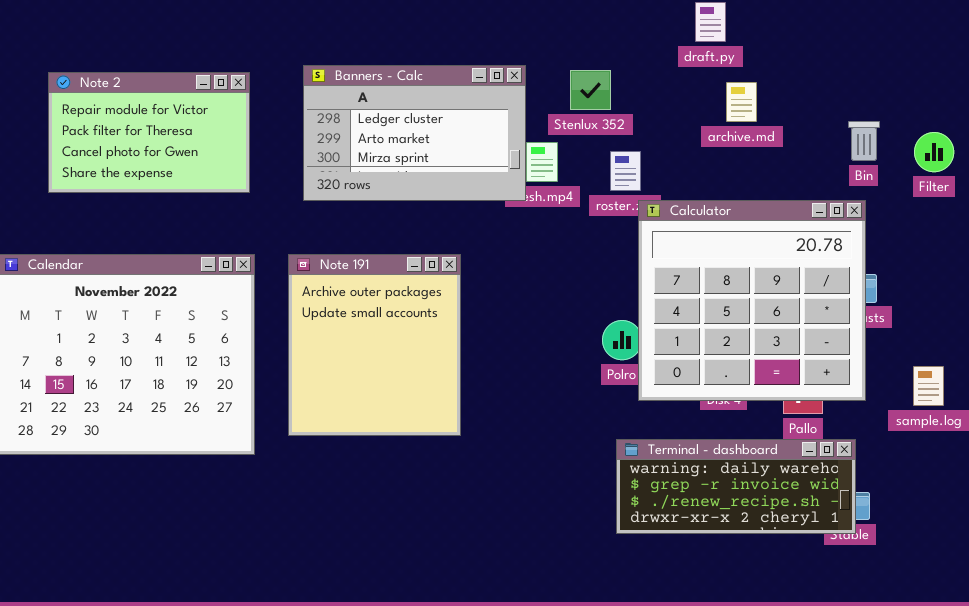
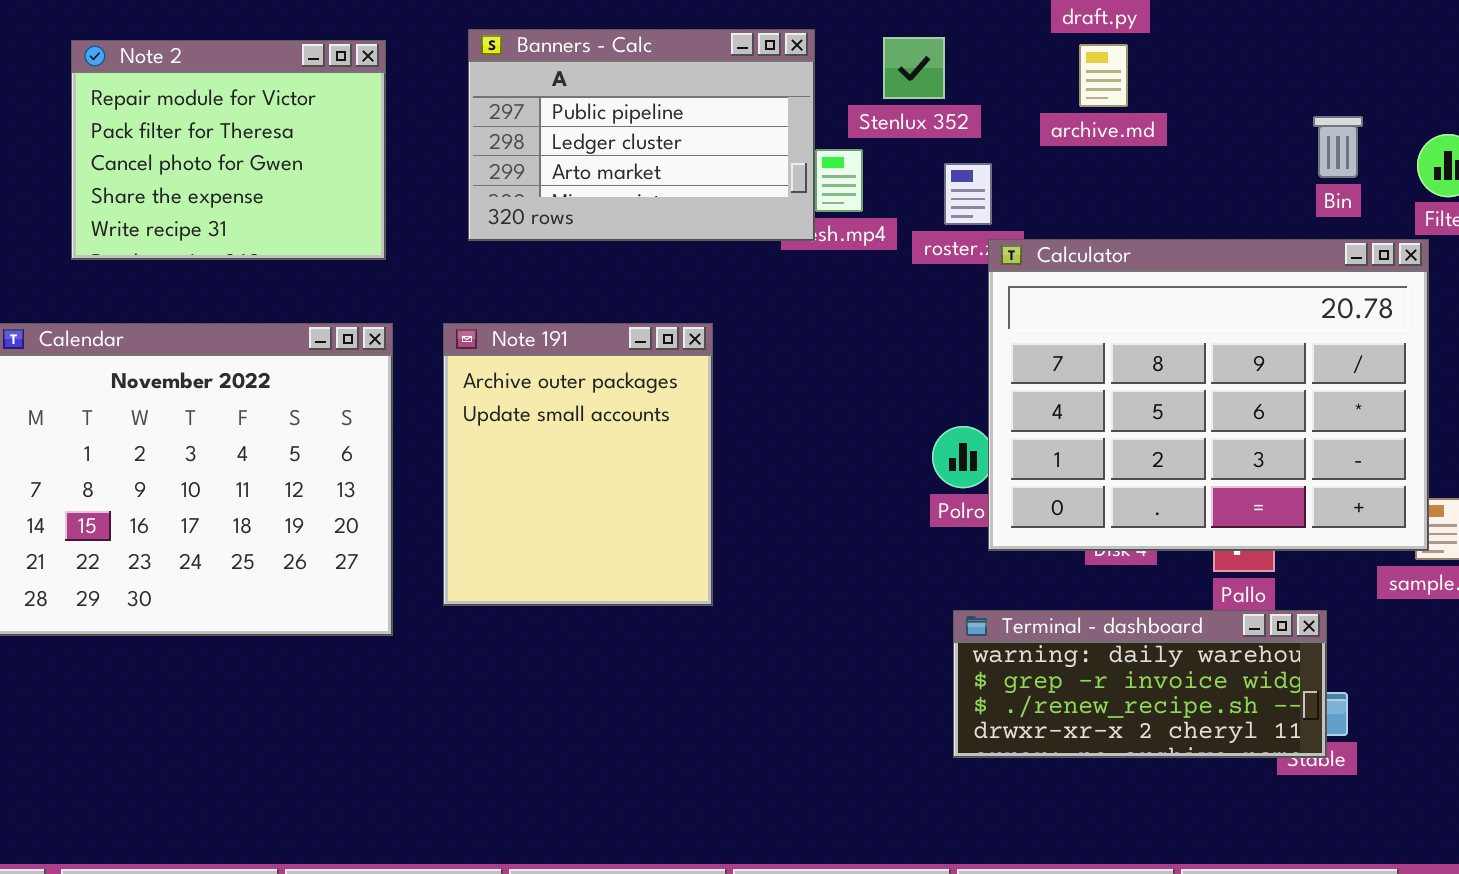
Banners - Calc: [303,65,526,201] -> [468,29,815,241], scrolled up 1 row
Note 2: [48,72,250,193] -> [71,40,386,260], resized
archive.md: [726,82,757,122] -> [1079,44,1128,107], moved
Calculator: [638,200,866,401] -> [988,239,1429,551], resized

